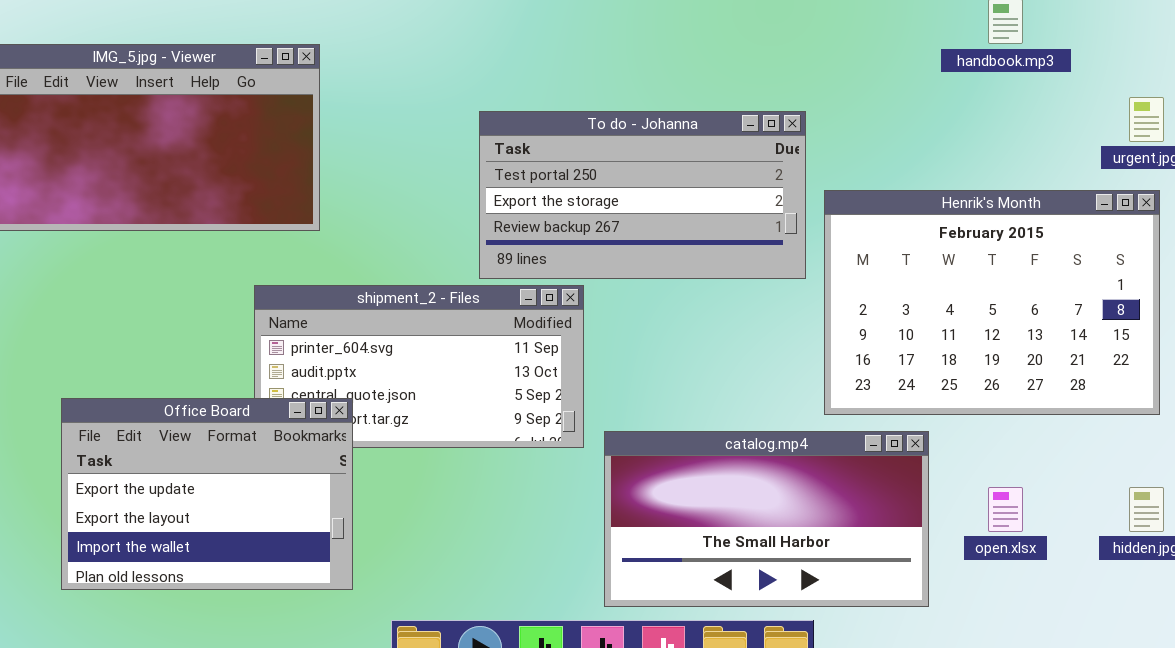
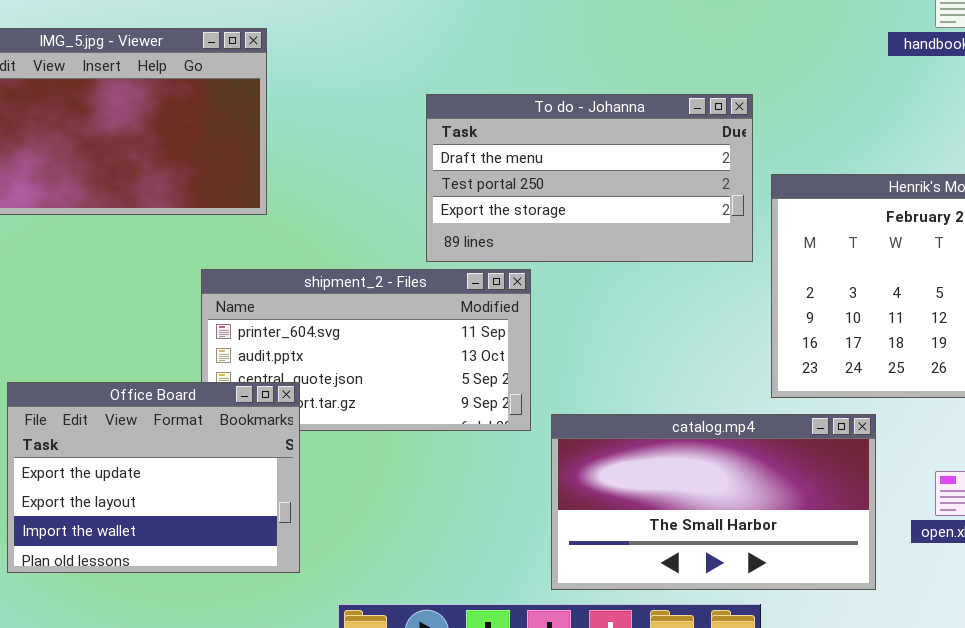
To do - Johanna: [479,111,806,279] -> [426,94,753,262], scrolled up 1 row

